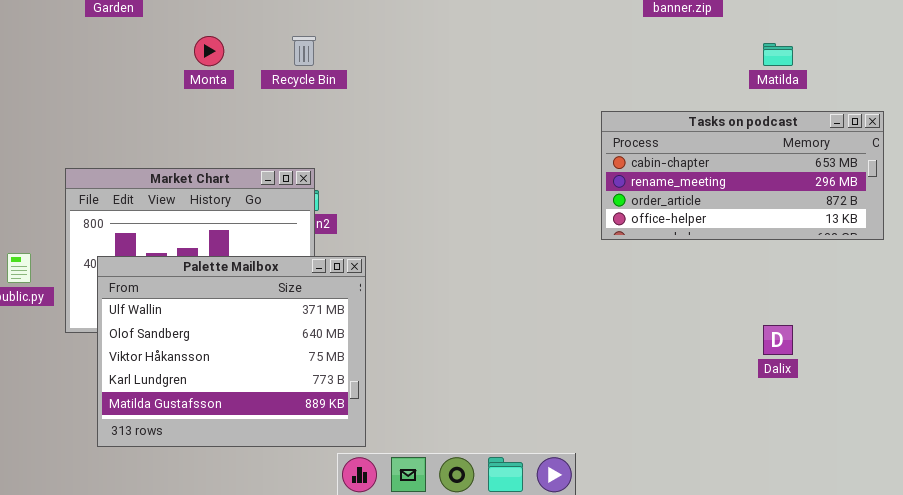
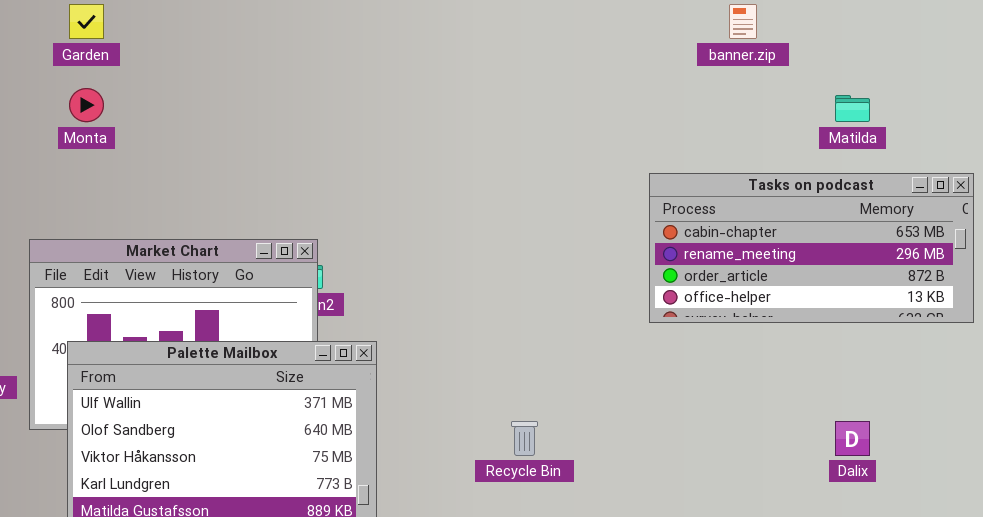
Monta: [194,36,224,66] -> [69,88,104,122], moved
Recycle Bin: [292,36,316,66] -> [511,421,538,456], moved

